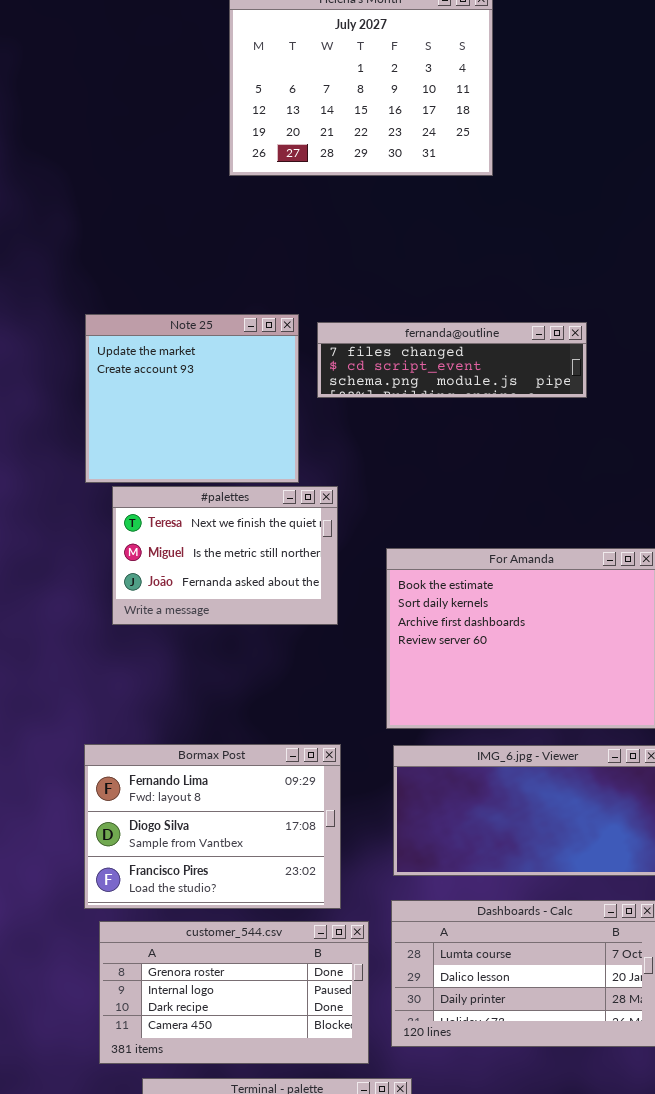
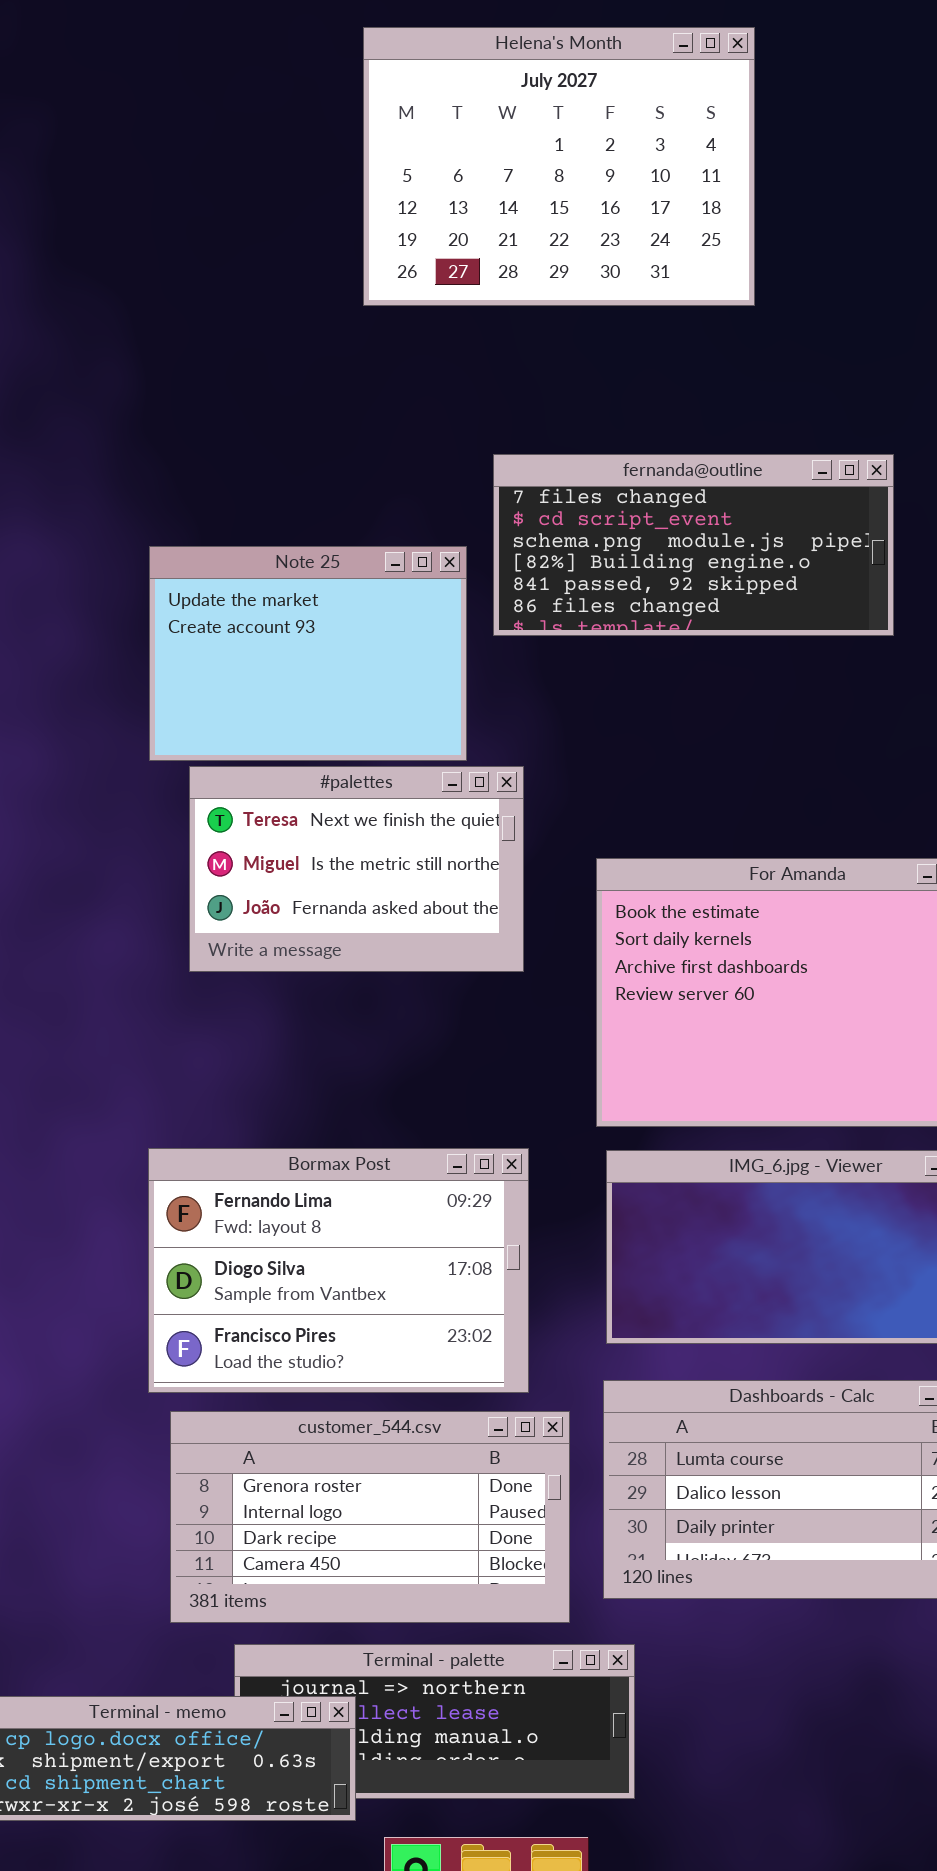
Note 25: [85,314,299,483] -> [149,546,467,761], resized
fernanda@outline: [317,322,587,398] -> [493,454,894,636], resized

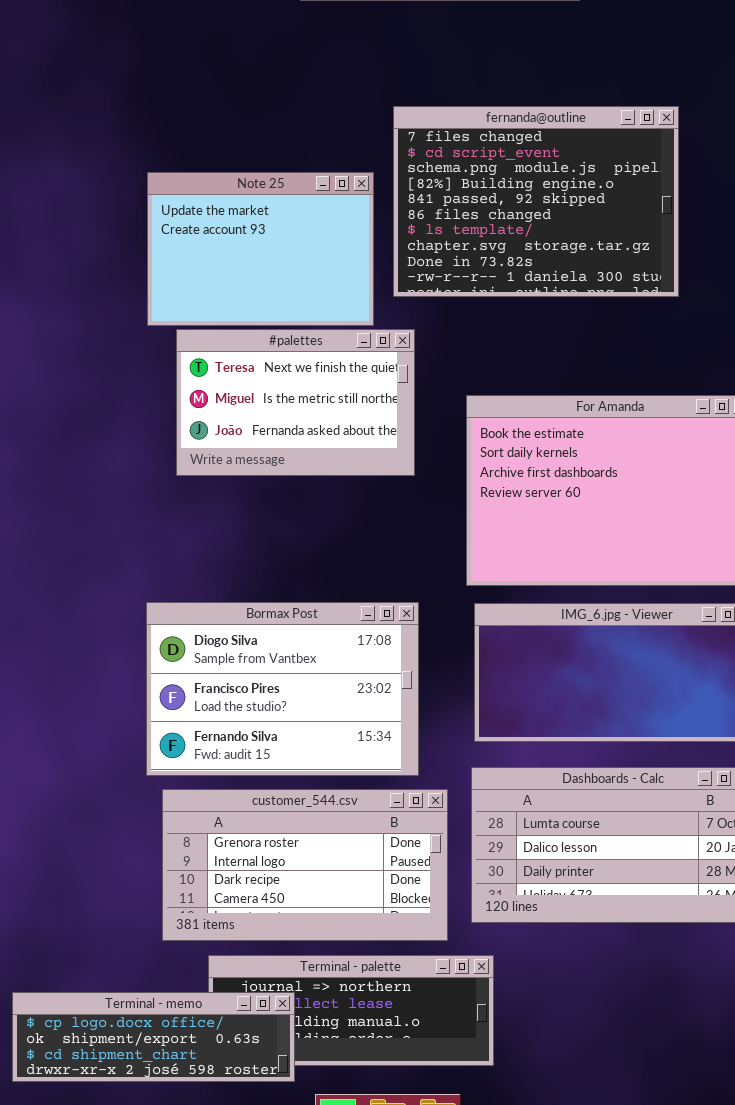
fernanda@outline: [493,454,894,636] -> [393,106,679,297], resized
Bormax Post: [148,1148,529,1393] -> [146,602,419,776], scrolled down 1 row

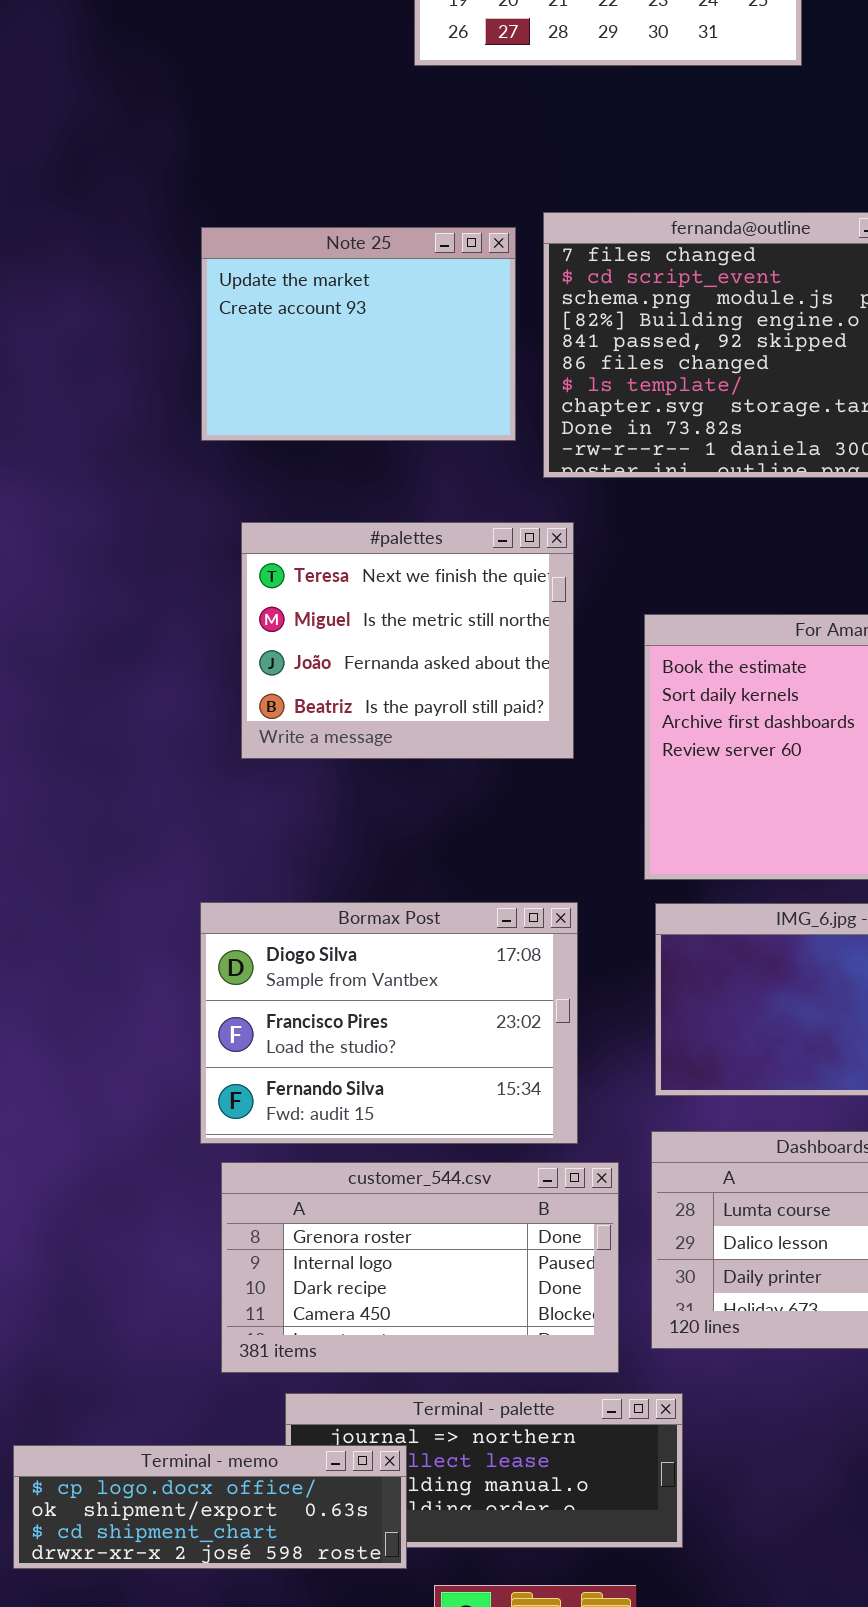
Note 25: [147,172,374,326] -> [201,227,516,441], moved
#palettes: [176,329,415,476] -> [241,522,574,759], resized

